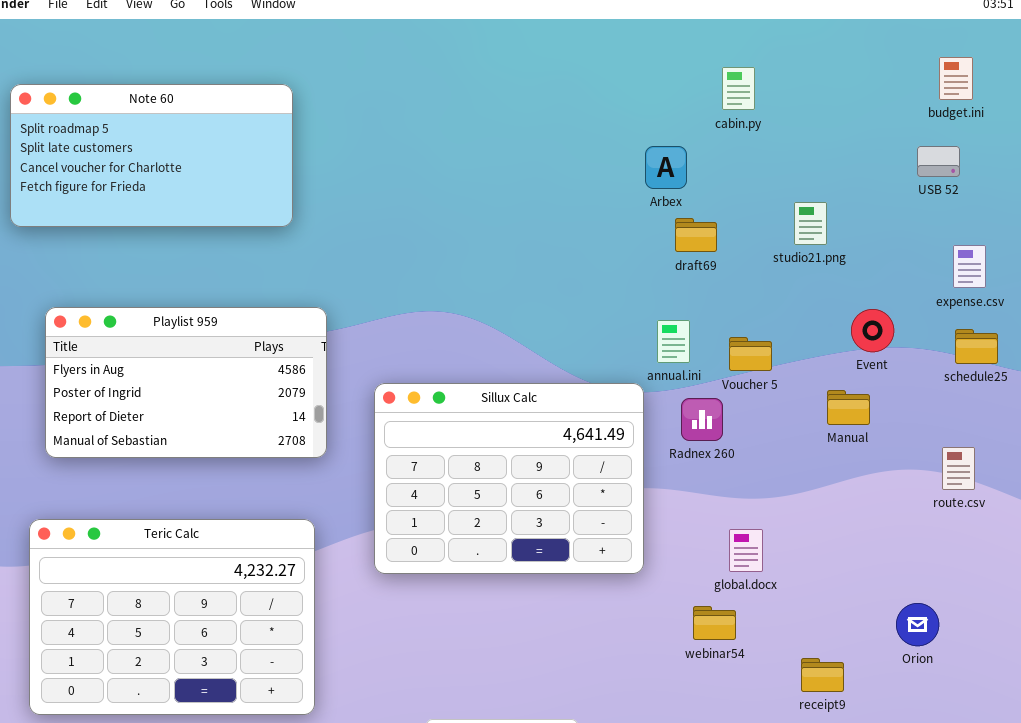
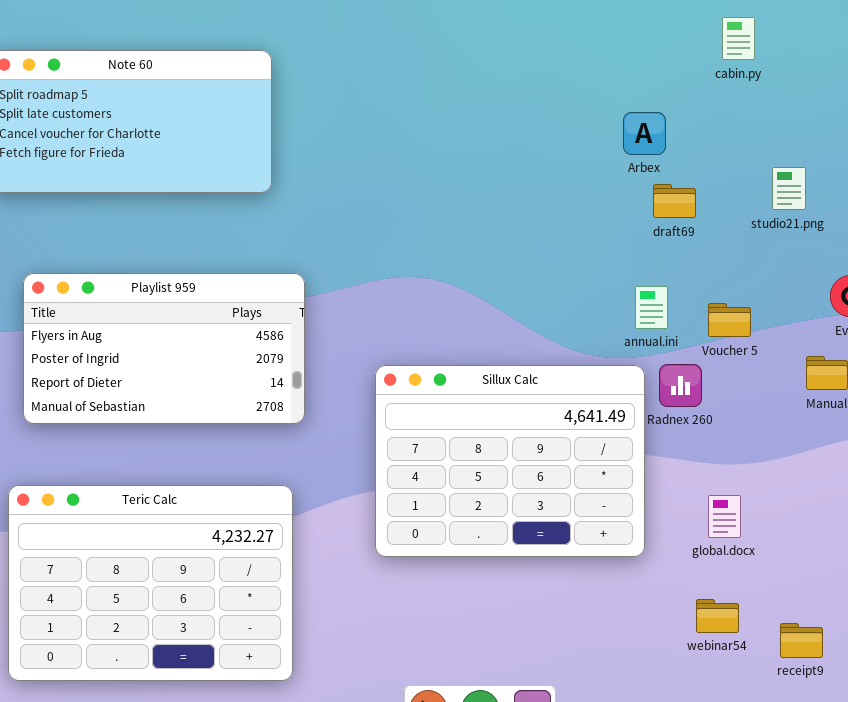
cabin.py: [722,67,755,110] -> [722,17,755,60], moved
Sillux Calc: [374,383,644,574] -> [375,365,645,557], moved
webinar54: [693,606,736,640] -> [696,599,739,633], moved

